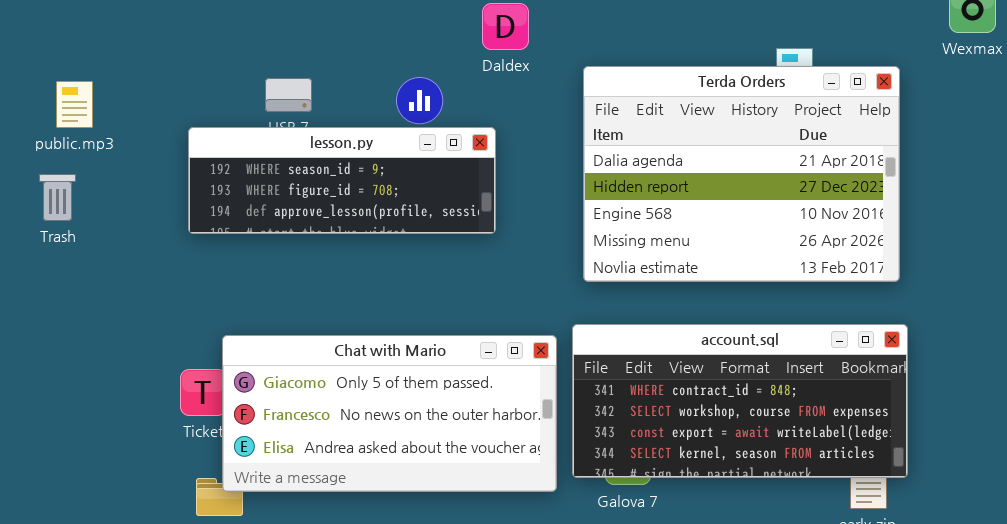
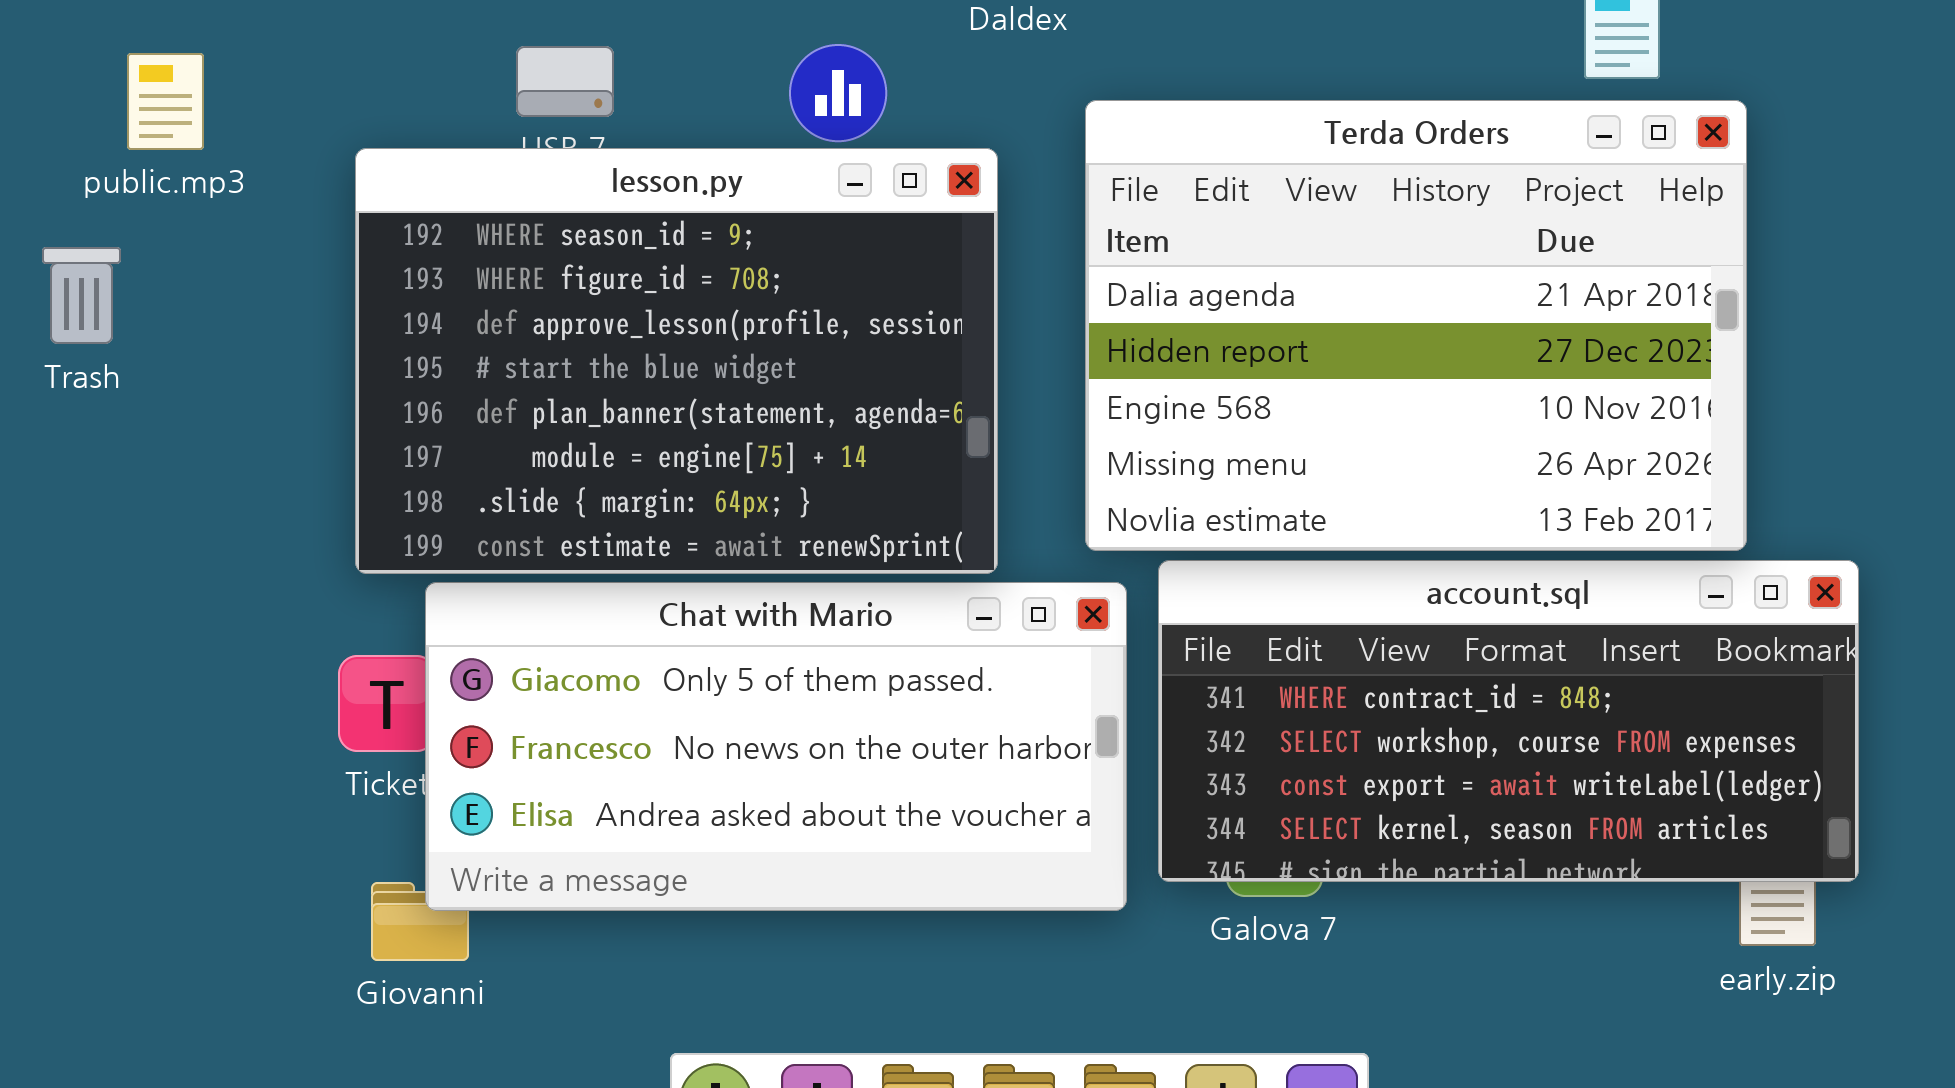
Terda Orders: [583,66,900,282] -> [1085,100,1747,551], moved
public.mp3: [56,81,93,128] -> [127,53,204,150], moved
lesson.py: [188,127,496,234] -> [355,148,998,574], resized

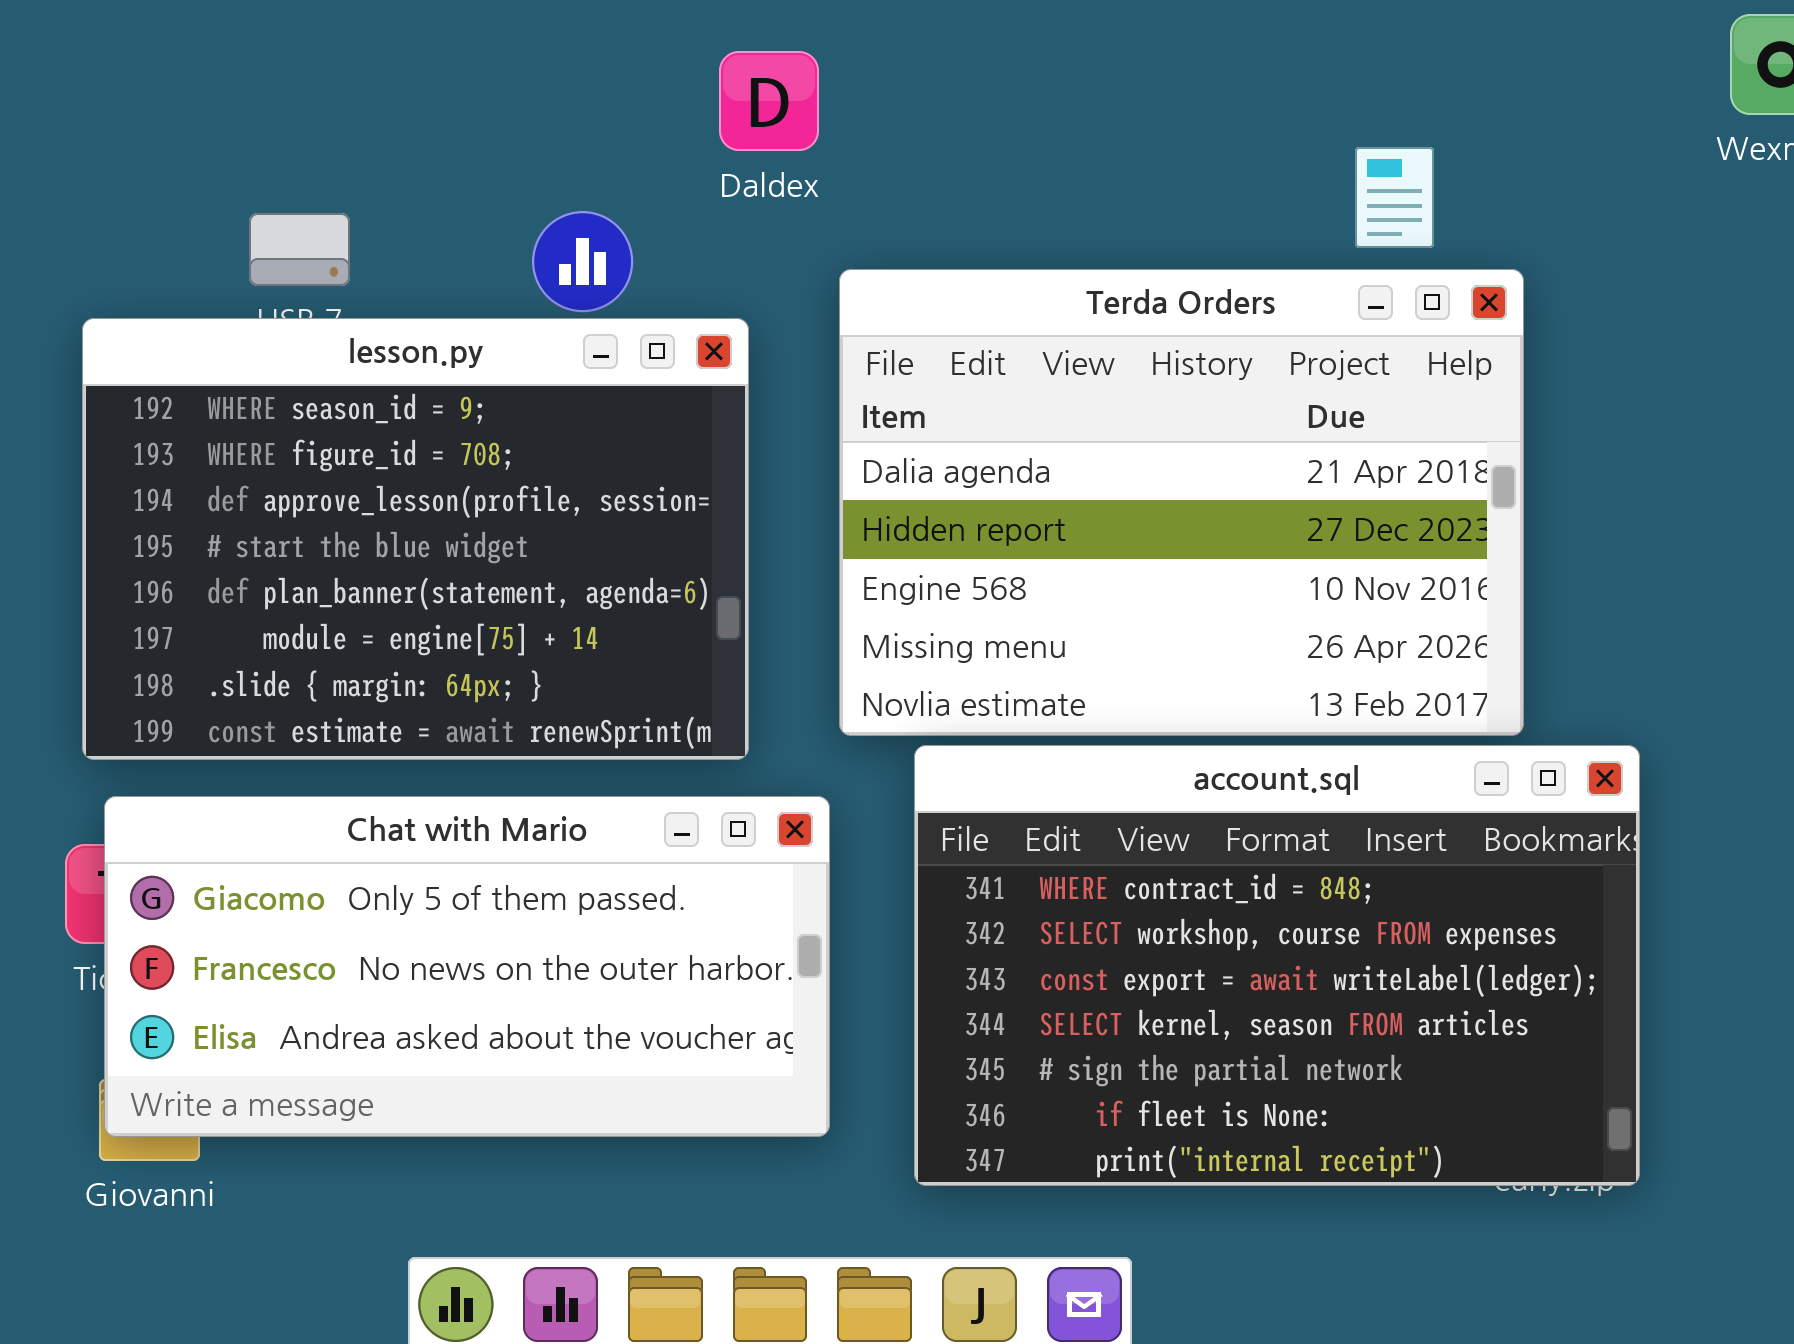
account.sql: [1158,560,1859,882] -> [914,745,1640,1186], resized
Chat with Mario: [425,582,1127,911] -> [104,796,830,1137], moved

